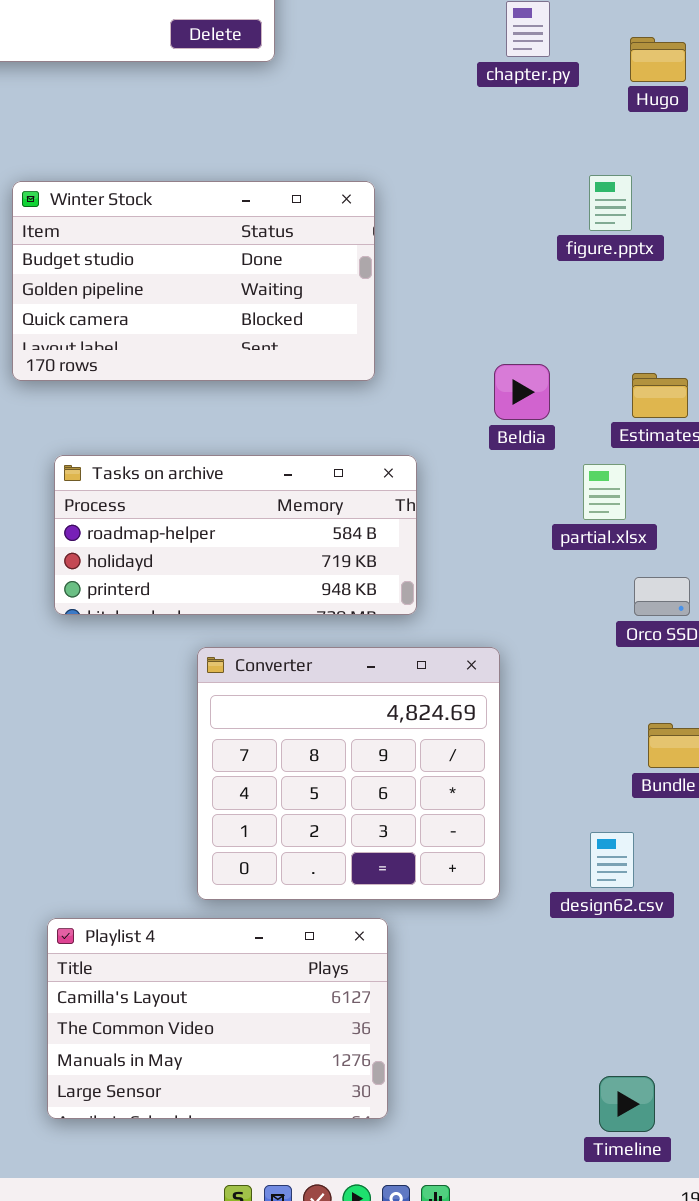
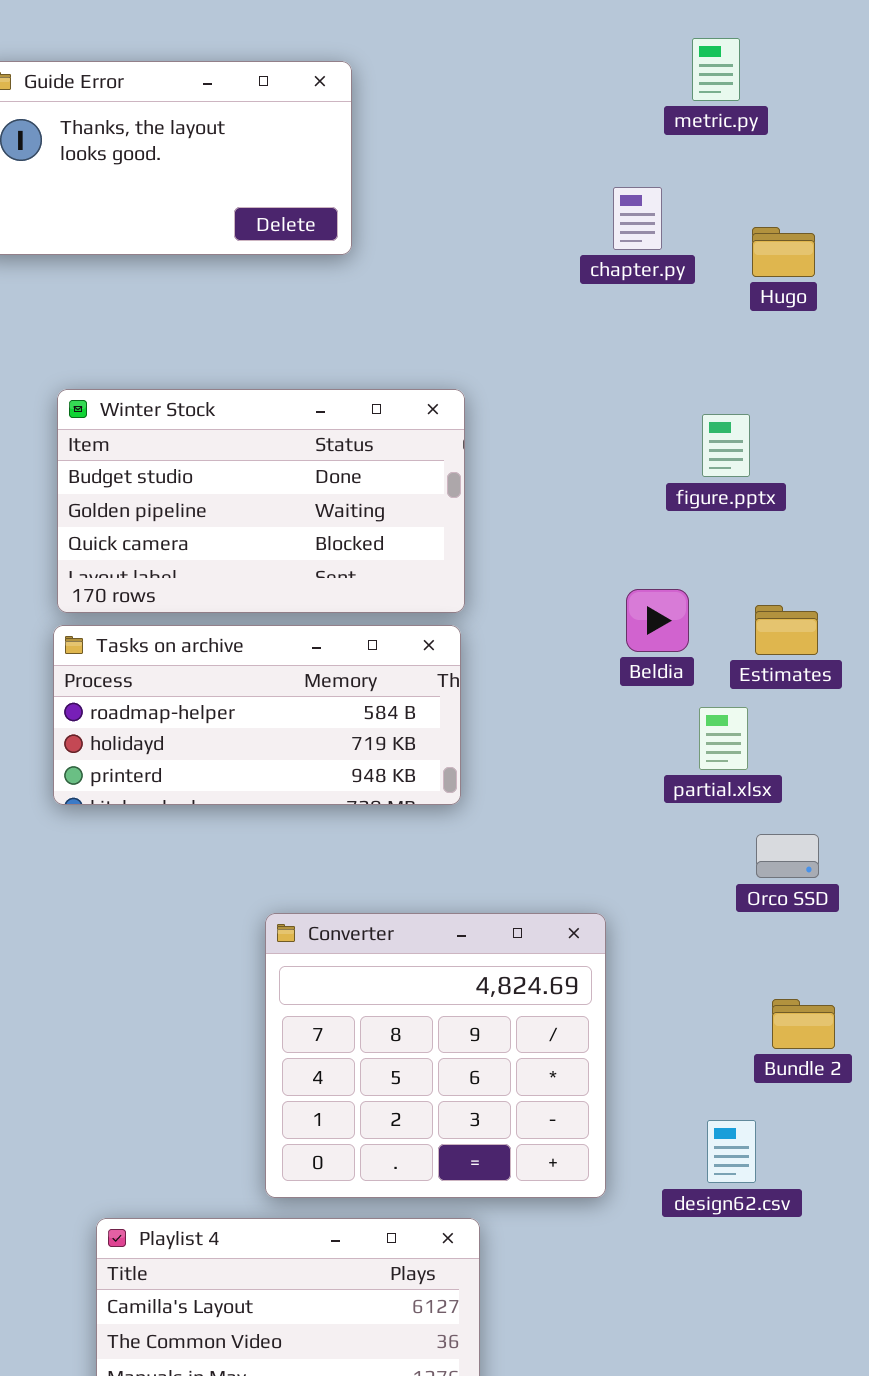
figure.pptx: [589,175,632,231] -> [702,414,750,477], moved
Beldia: [494,364,550,420] -> [626,589,689,652], moved
Tasks on archive: [54,455,417,615] -> [53,625,461,805], moved

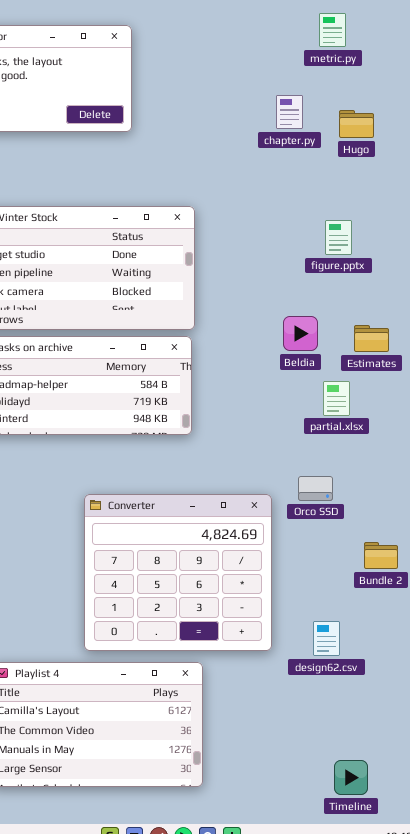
Hugo: [752,227,815,277] -> [339,110,374,138], moved
Orco SSD: [756,834,819,878] -> [298,476,333,501], moved
design62.csv: [707,1120,756,1183] -> [313,621,340,656], moved

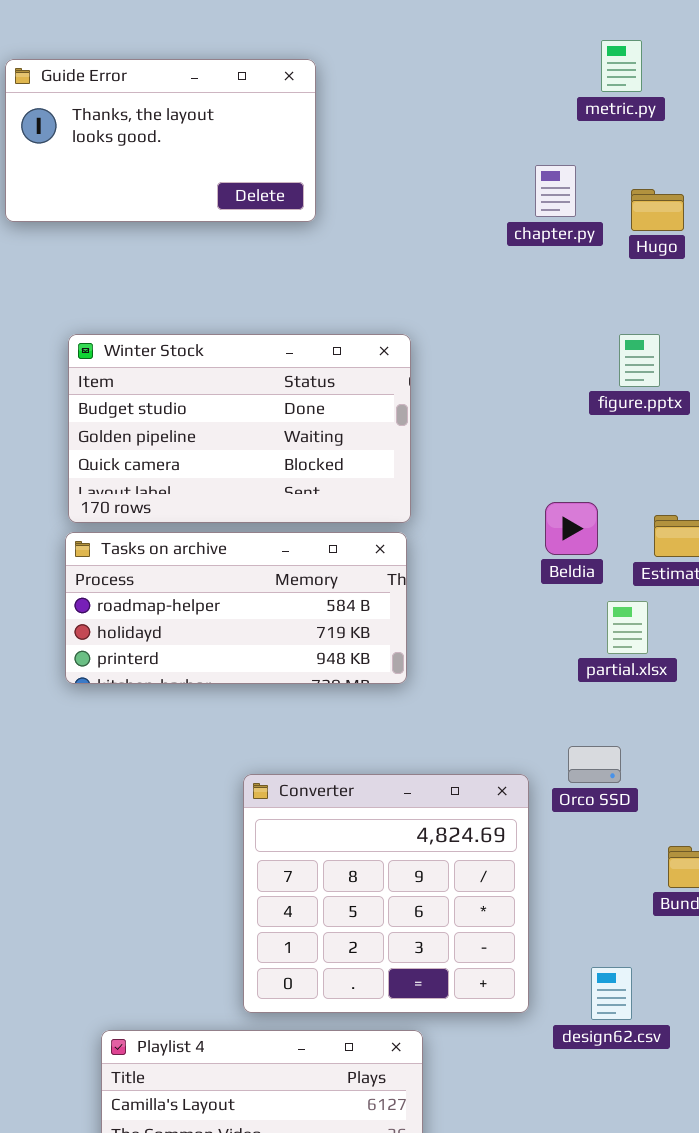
figure.pptx: [325,220,352,255] -> [619,334,660,387], moved

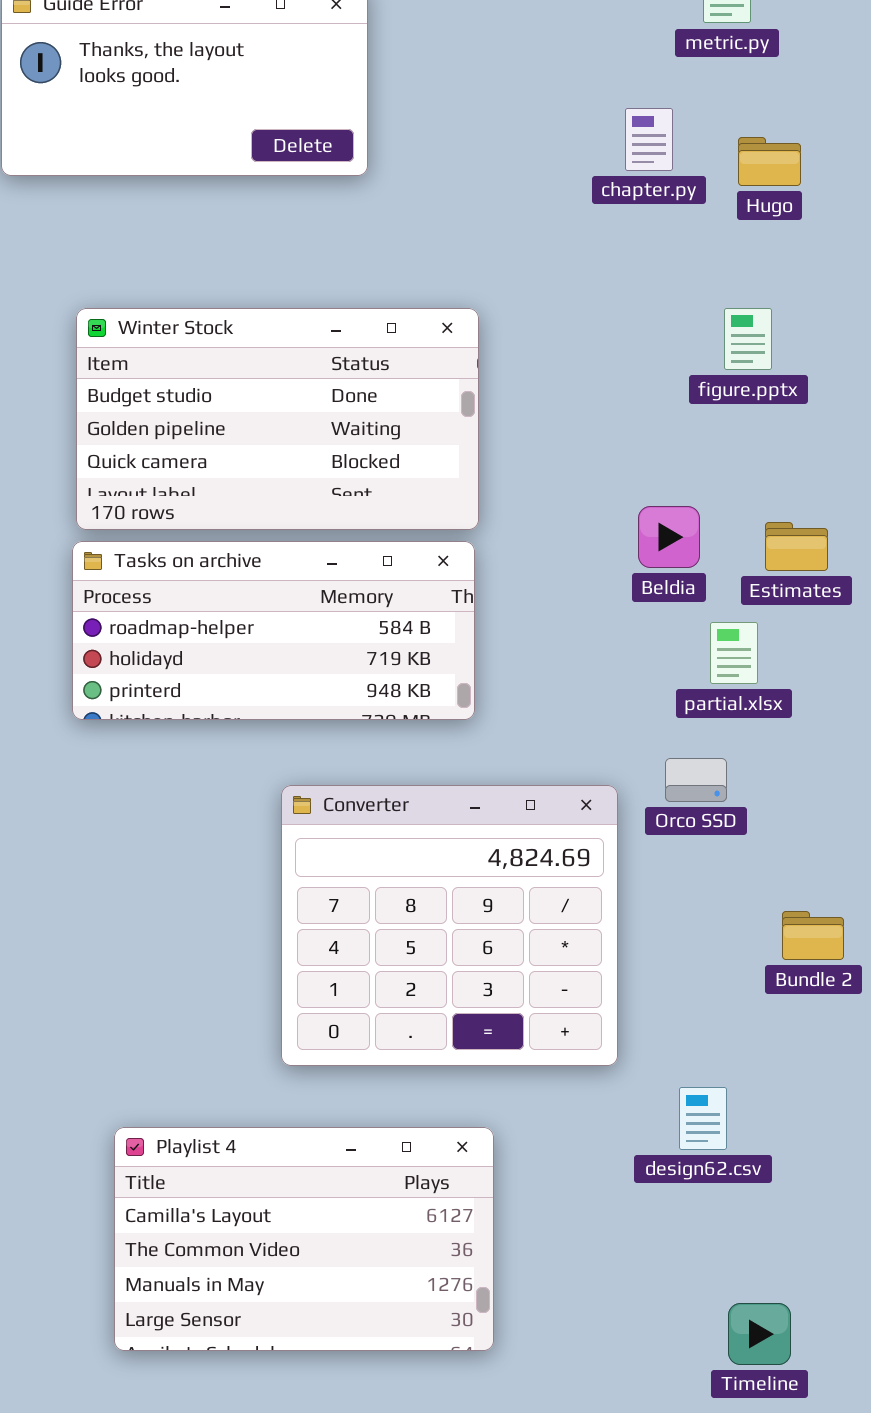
Orco SSD: [568,746,621,783] -> [665,758,727,802], moved
Converter: [243,774,529,1013] -> [281,785,618,1066], moved
design62.csv: [591,967,632,1020] -> [679,1087,727,1150], moved

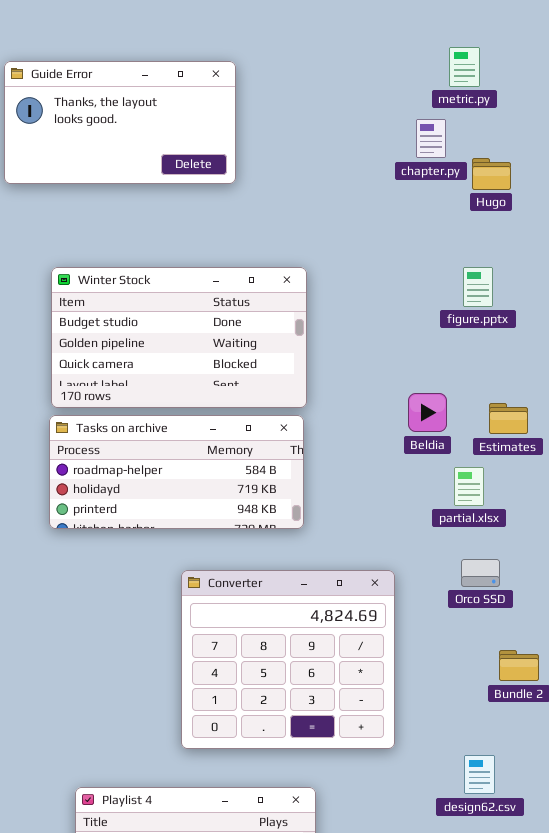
chapter.py: [625,108,673,171] -> [416,119,446,158], moved
Orco SSD: [665,758,727,802] -> [461,559,500,587], moved
design62.csv: [679,1087,727,1150] -> [464,755,495,794], moved

